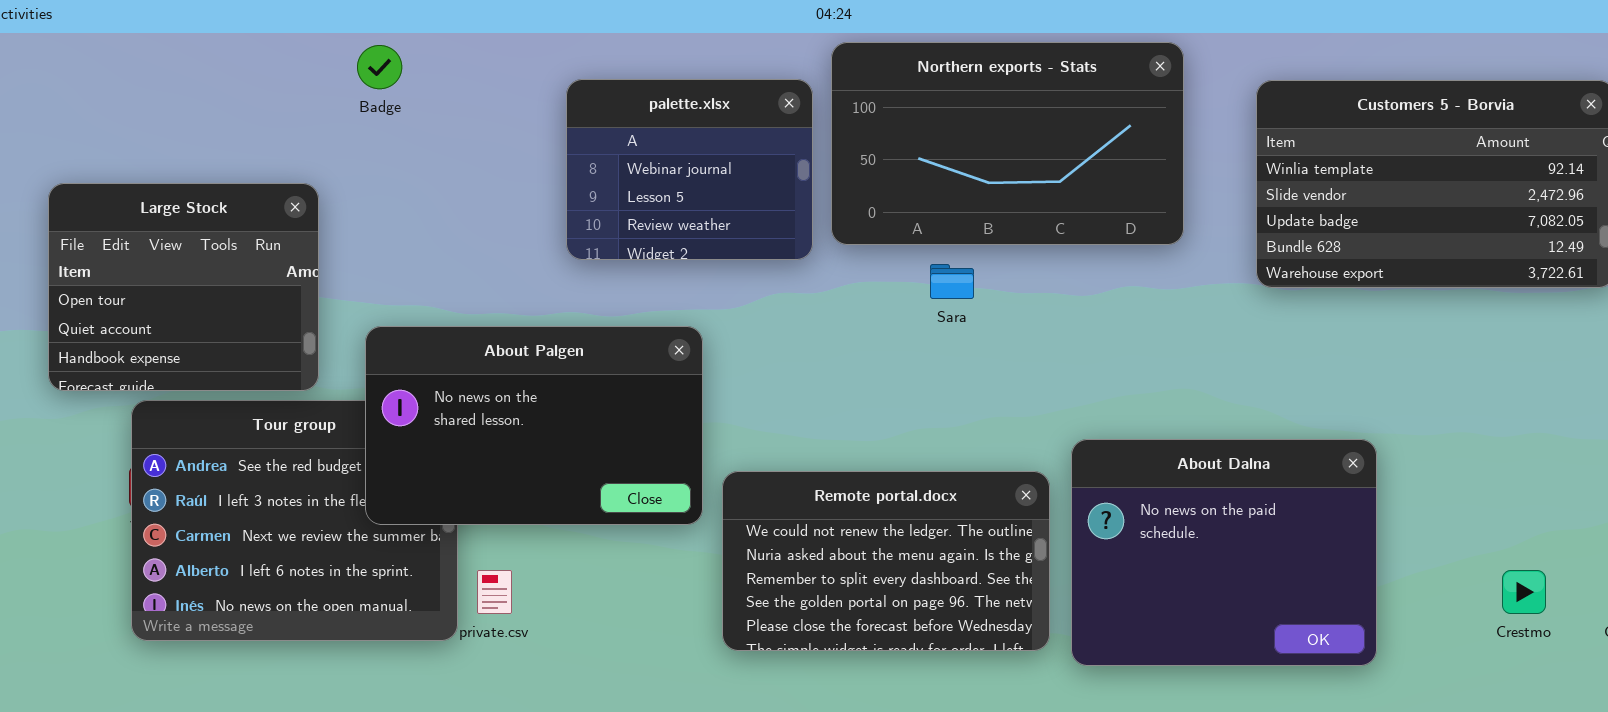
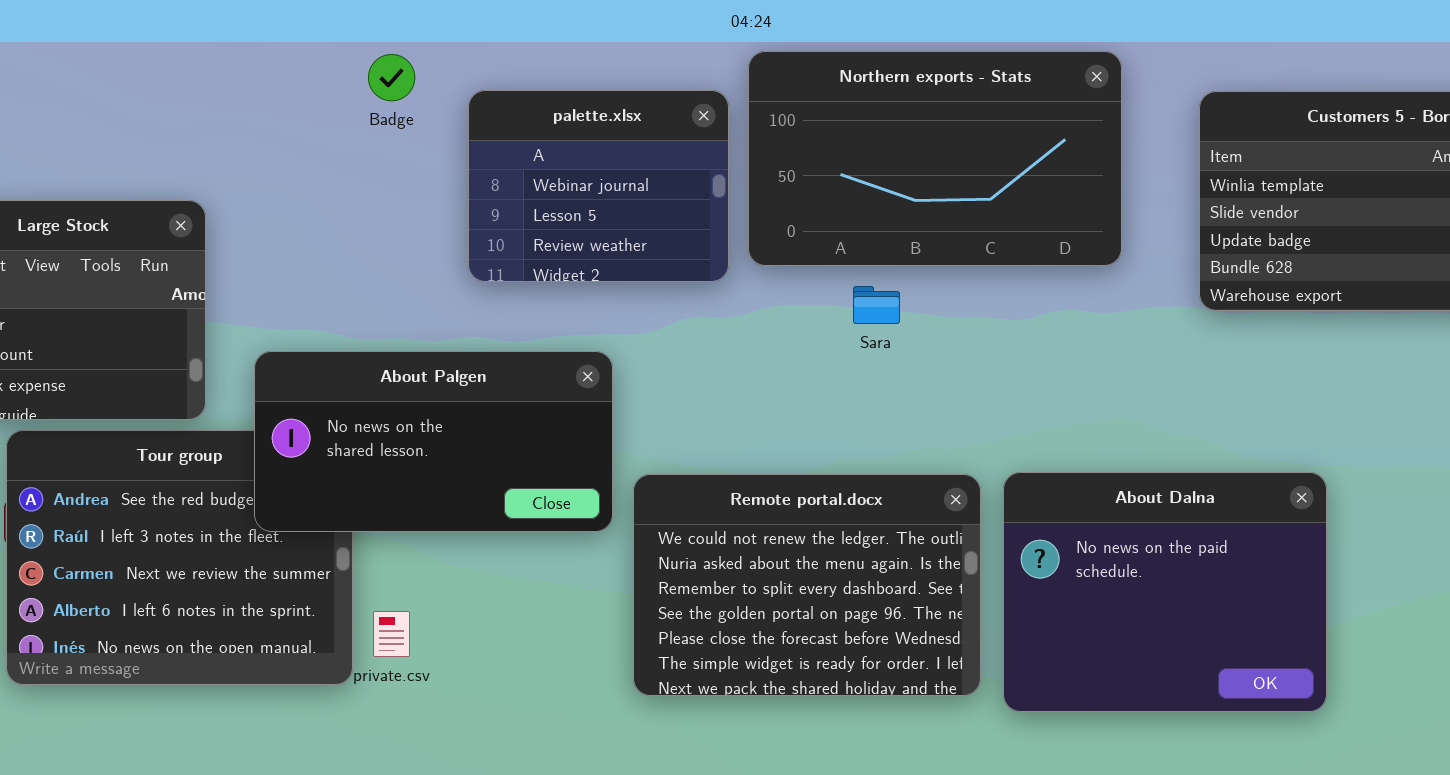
Badge: [357,45,402,89] -> [368,54,415,101], moved
About Palgen: [365,326,703,525] -> [254,351,613,532], resized
Remote portal.docx: [722,471,1050,651] -> [633,474,981,696], resized

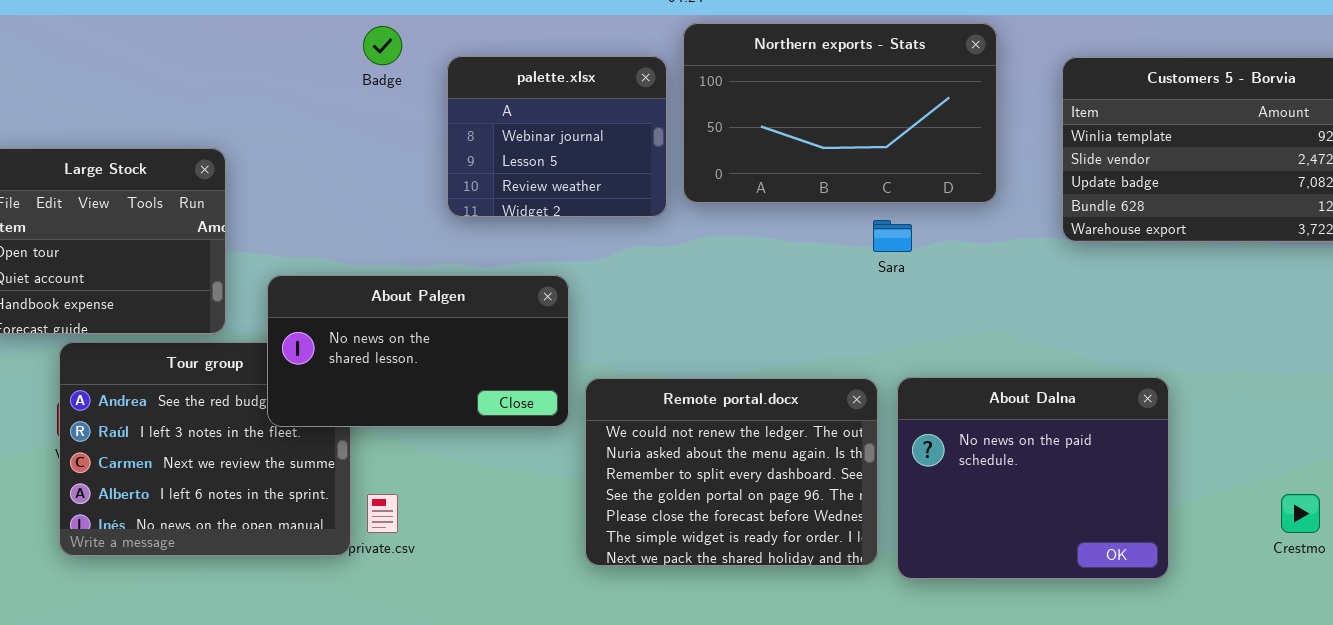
Sara: [853,286,900,324] -> [873,220,912,252], moved

